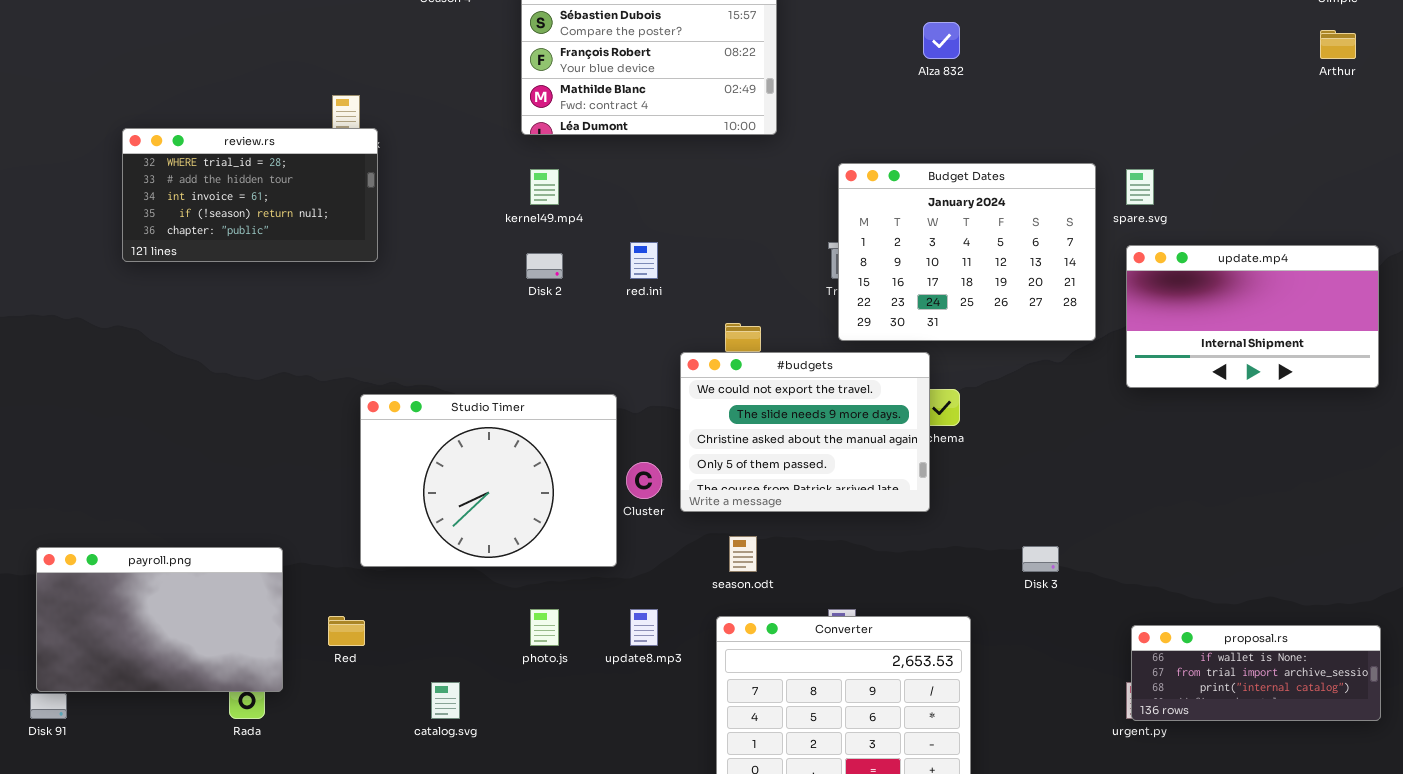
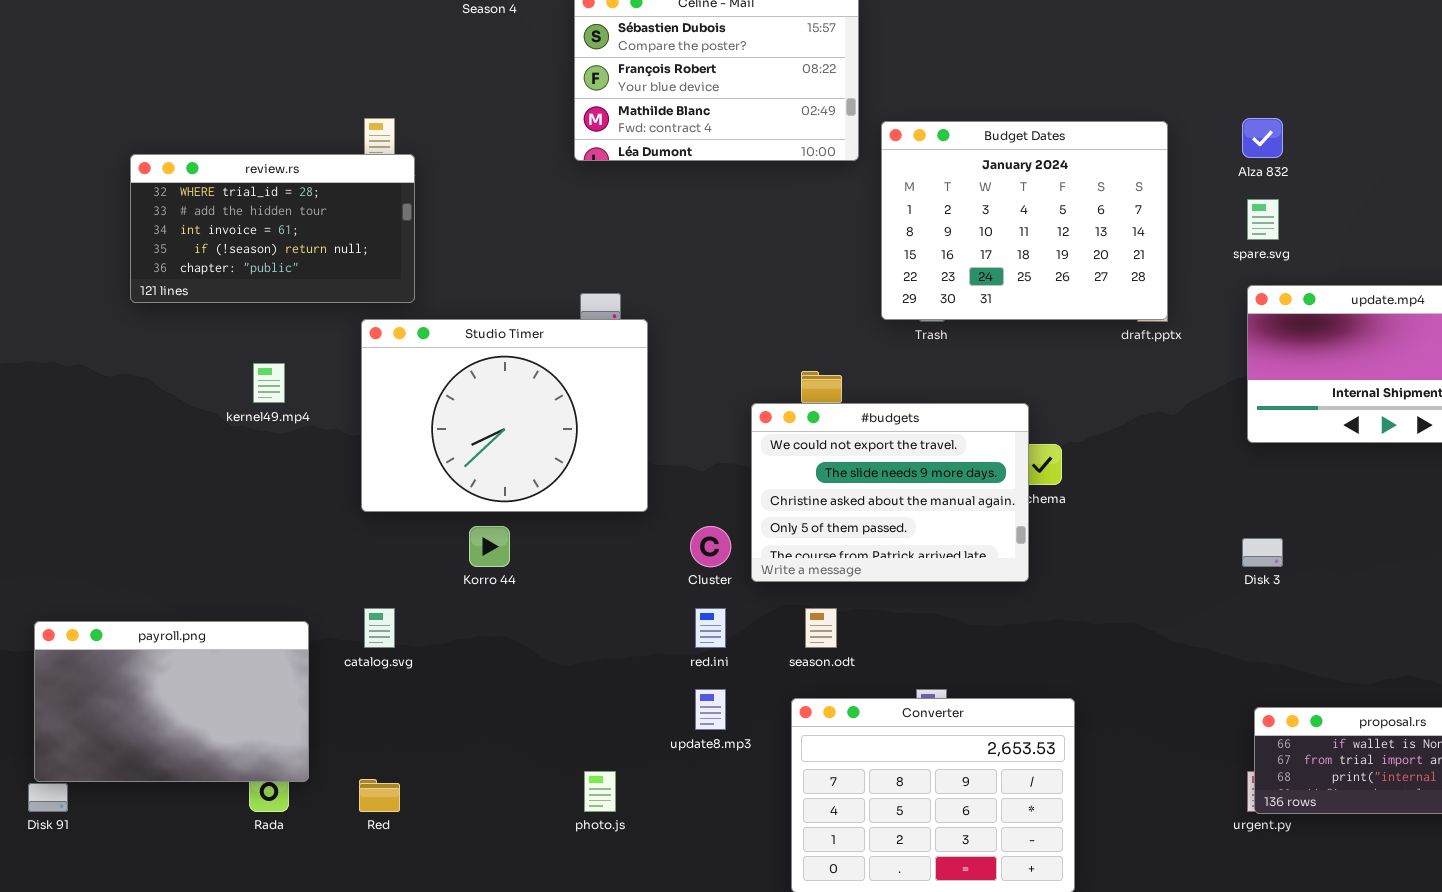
Alza 832: [923,22,960,59] -> [1242,118,1283,158], moved
Budget Dates: [838,163,1096,341] -> [881,121,1168,320], moved
kernel49.mp4: [530,169,559,205] -> [253,363,285,403], moved
red.ini: [630,242,658,279] -> [695,608,726,648], moved
Studio Timer: [360,394,617,567] -> [361,319,648,512], moved
Disk 3: [1022,546,1059,572] -> [1242,538,1283,567], moved
photo.js: [530,609,559,646] -> [584,771,616,812], moved
Red: [328,616,365,646] -> [359,779,400,812], moved
catalog.svg: [431,682,460,719] -> [364,608,395,648], moved

